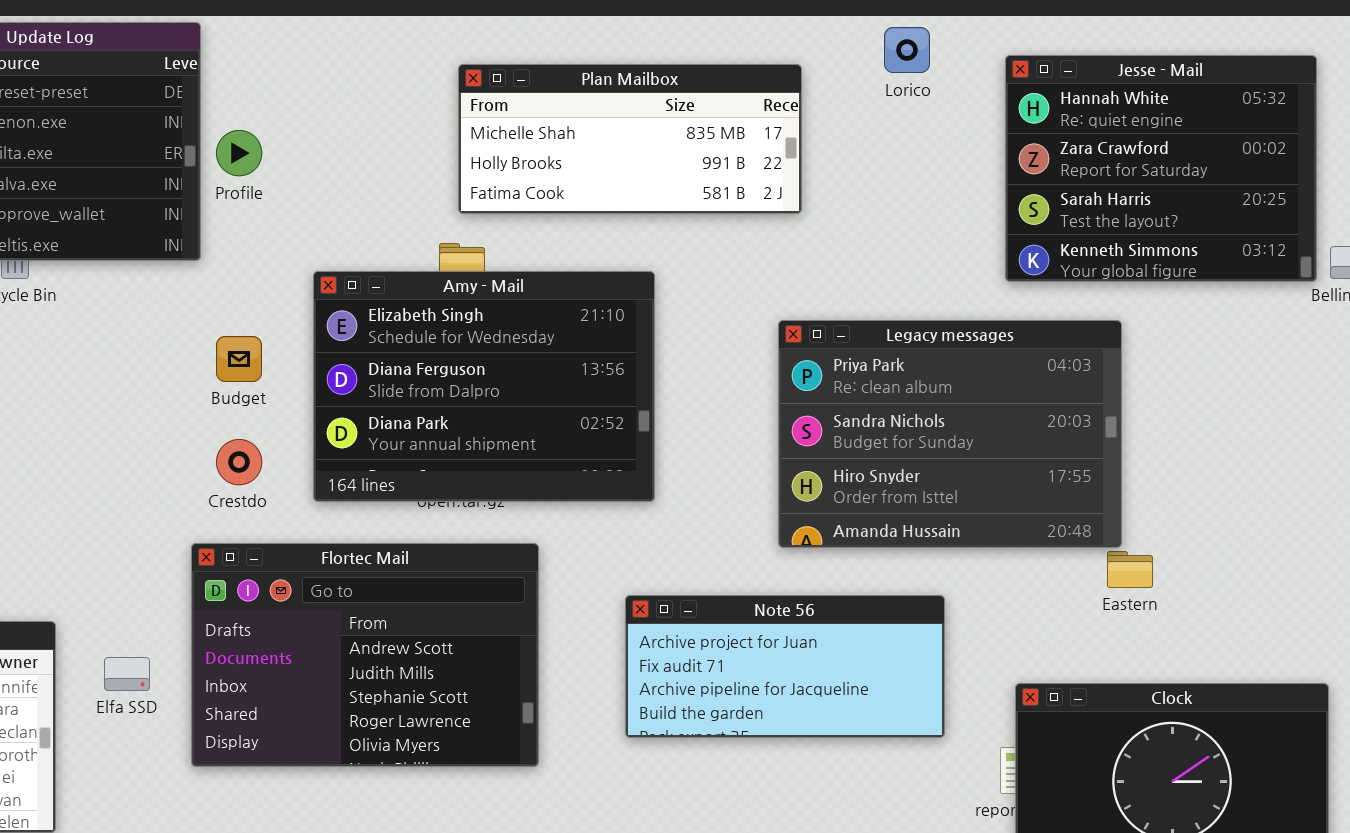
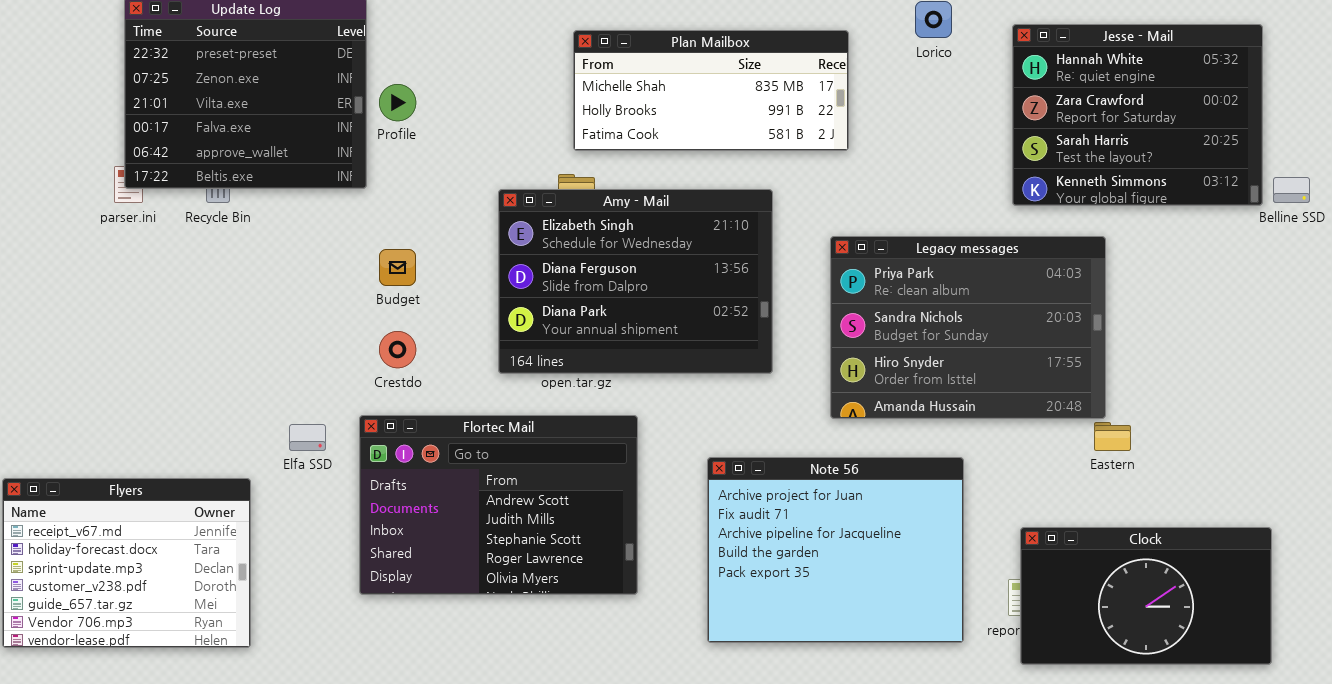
Amy - Mail: [313,271,655,502] -> [498,189,773,374], moved
Note 56: [625,595,945,738] -> [707,457,964,643], resized
Elfa SSD: [104,657,150,691] -> [289,424,326,451], moved

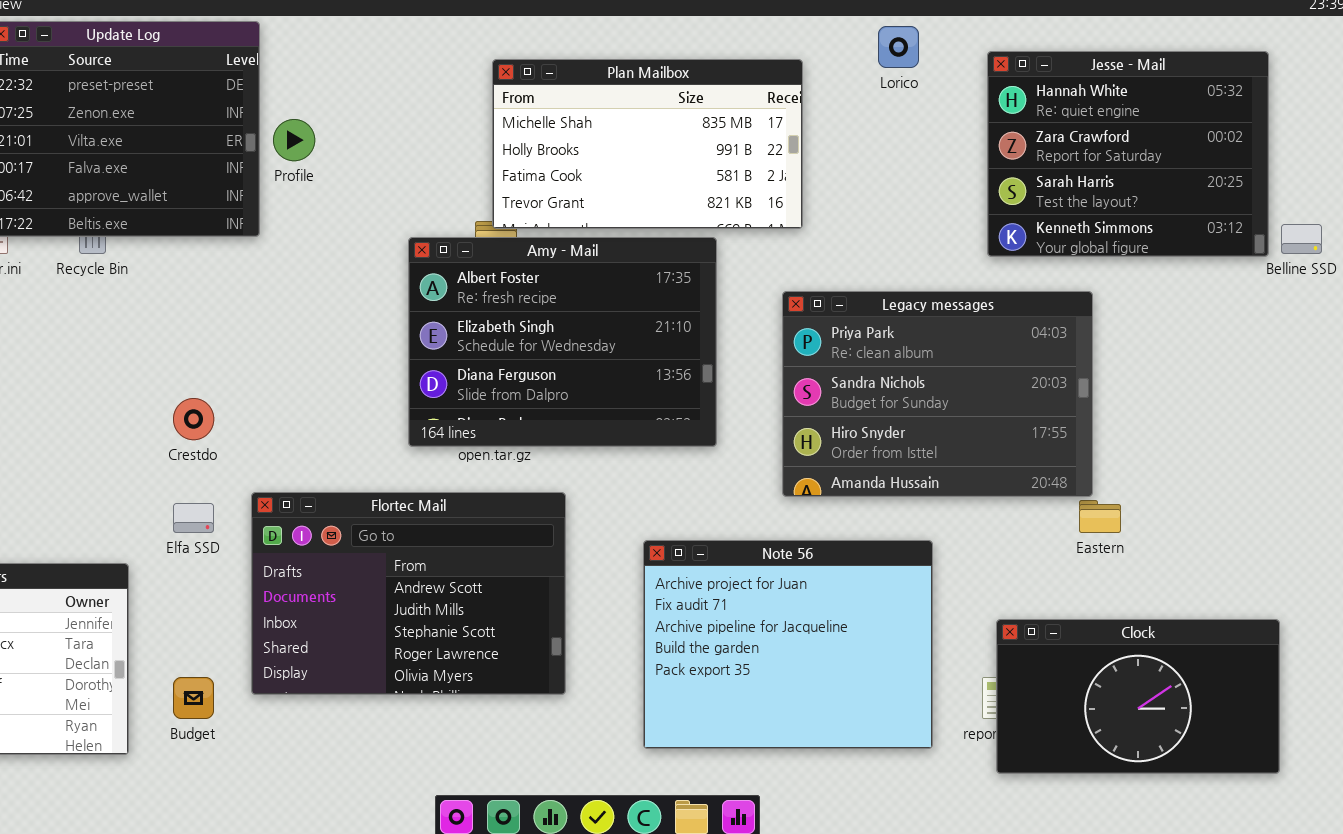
Plan Mailbox: [573,30,849,151] -> [492,59,803,229], resized
Amy - Mail: [498,189,773,374] -> [408,237,717,447], scrolled up 1 row
Budget: [379,249,416,286] -> [173,677,214,719], moved
Crestdo: [379,331,416,368] -> [173,398,214,440], moved

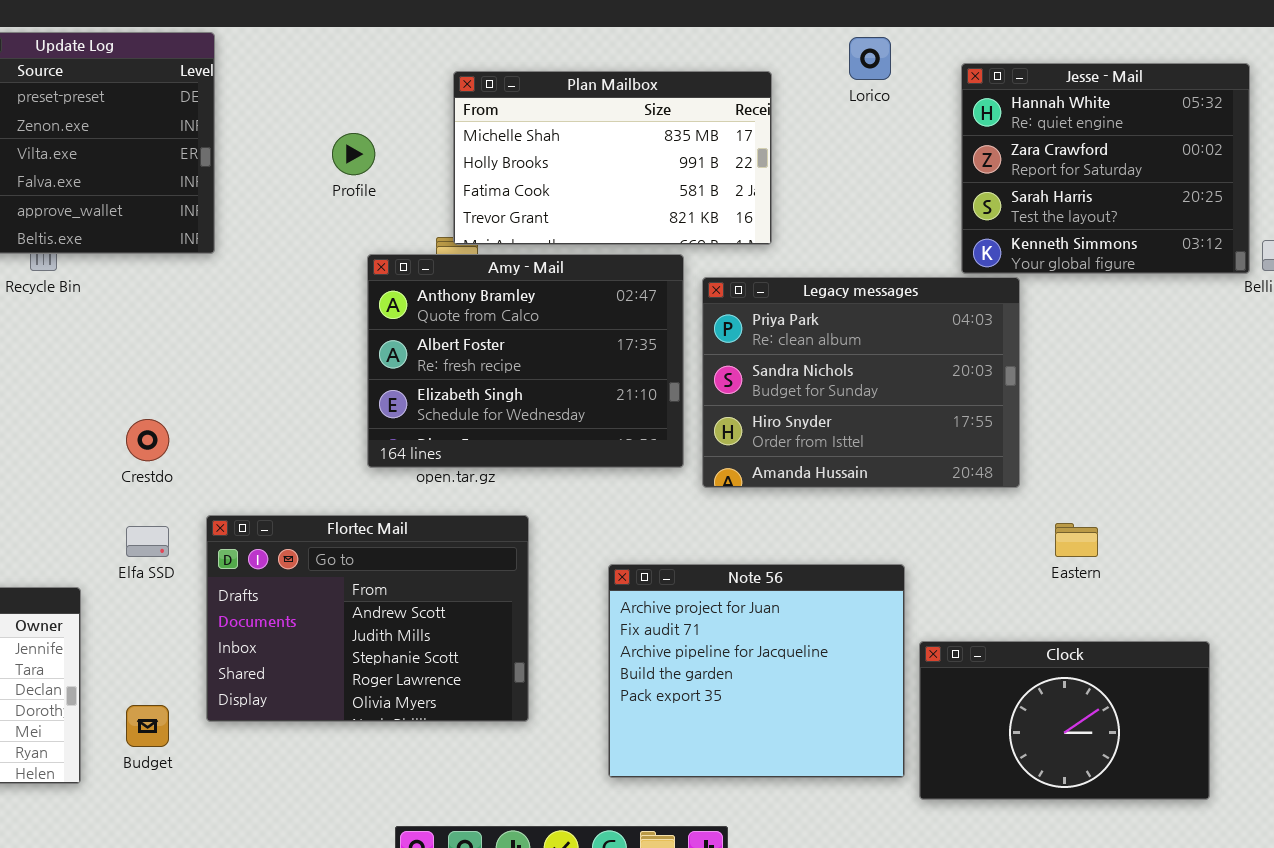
Profile: [273,119,315,161] -> [332,133,375,175], moved
Amy - Mail: [408,237,717,447] -> [367,254,684,468], scrolled up 1 row
Legacy messages: [782,291,1093,497] -> [702,277,1020,488], moved
Clock: [996,619,1280,774] -> [919,641,1210,800], moved

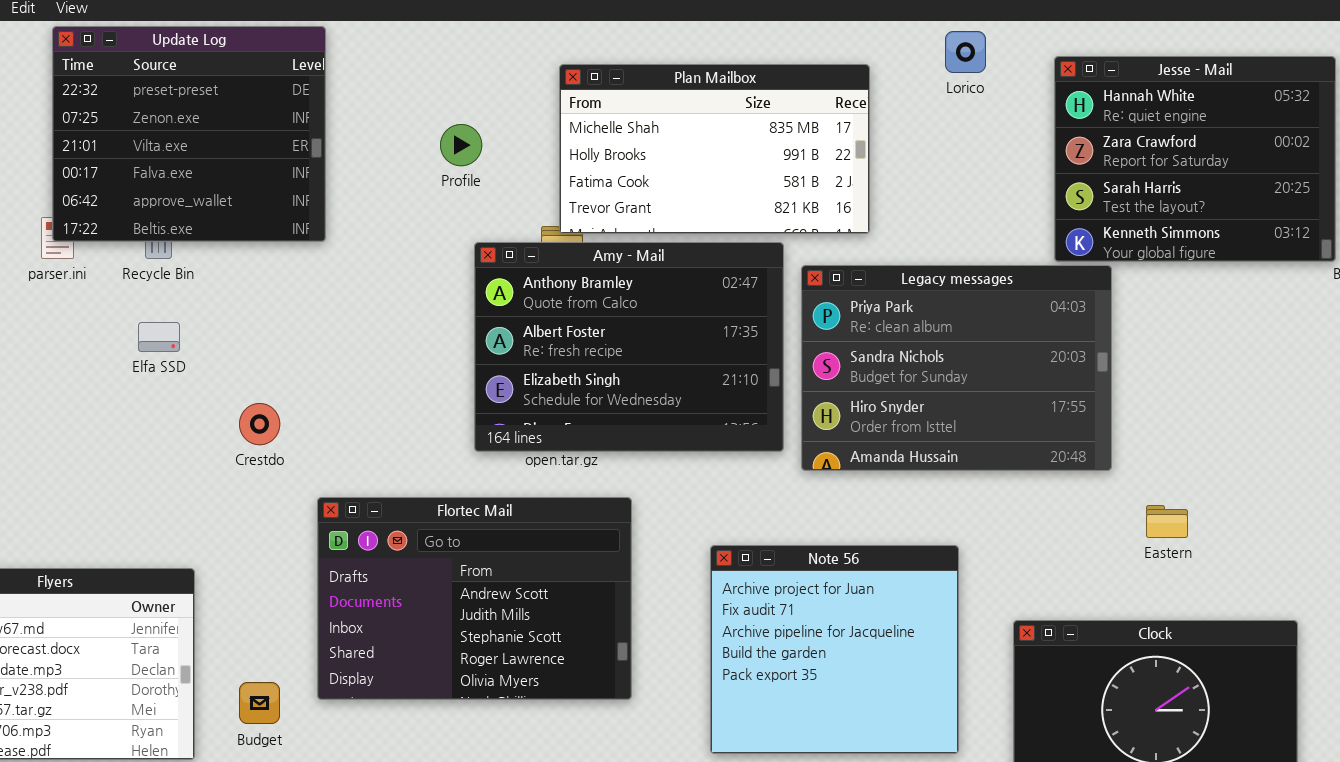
Elfa SSD: [126,526,169,557] -> [138,322,180,352], moved
Note 56: [608,564,905,778] -> [710,545,959,754], resized

